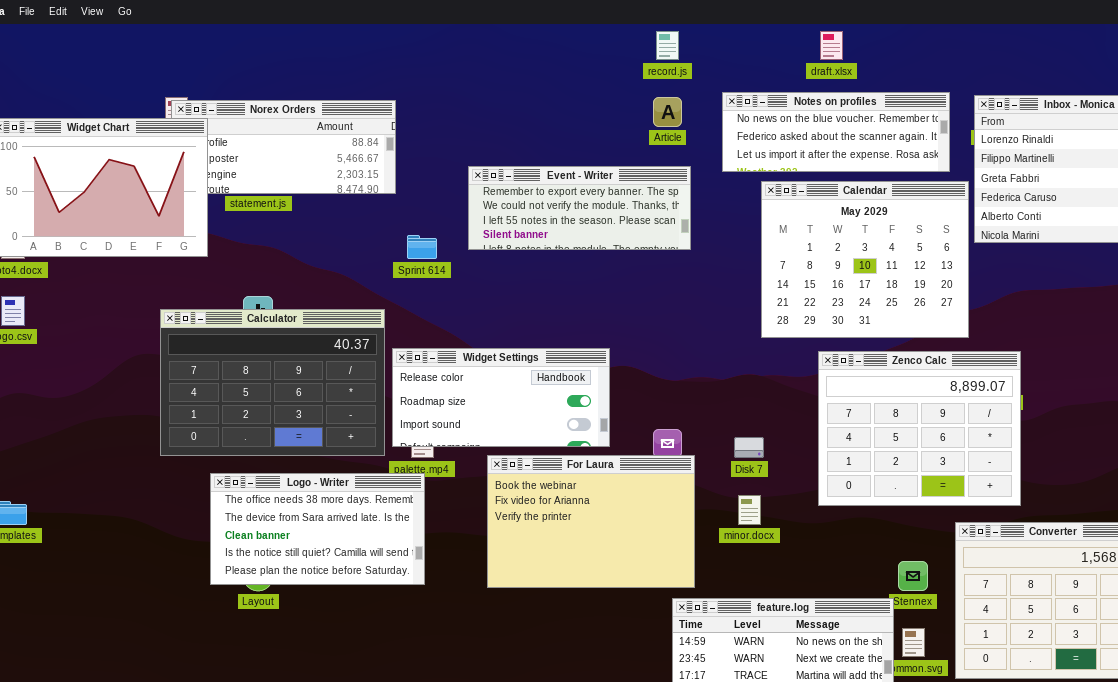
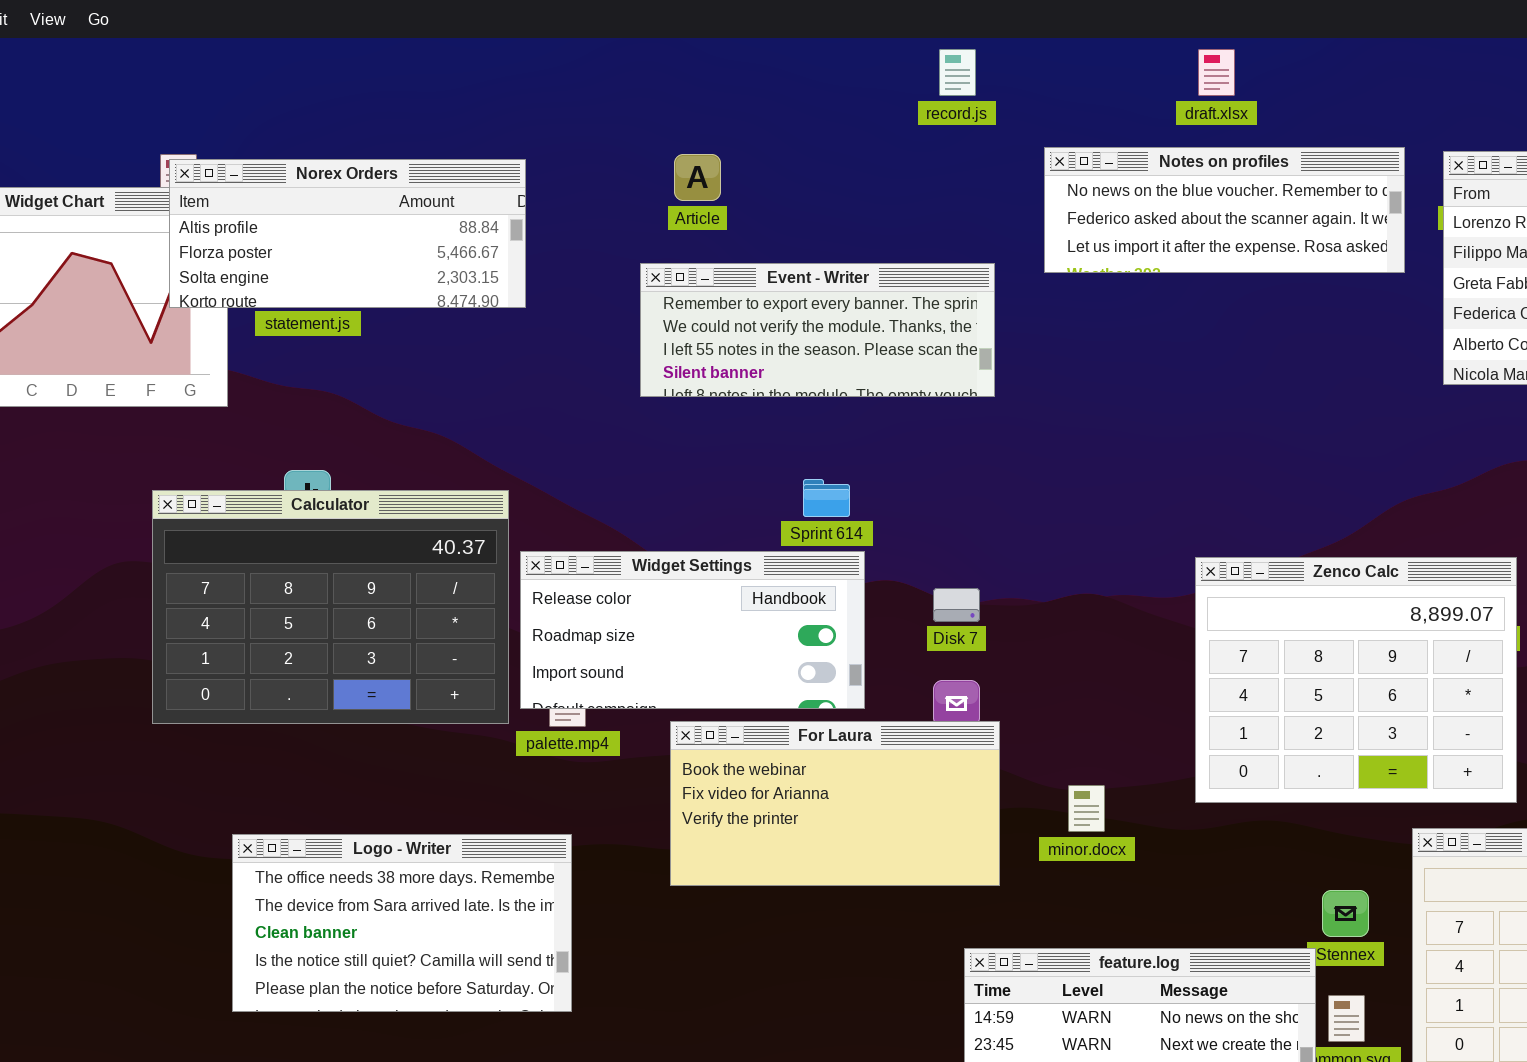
Article: [653,97,682,127] -> [674,154,721,201], moved
Norex Orders: [171,100,396,194] -> [169,159,526,308], raised
Calendar: [761,181,969,338] -> none, closed
Sprint 614: [407,235,437,259] -> [803,479,850,517], moved
Disk 7: [734,437,764,458] -> [933,588,980,622], moved
For Laura: [487,455,695,588] -> [670,721,1000,886], resized
Logo - Writer: [210,473,425,585] -> [232,834,572,1012], moved

